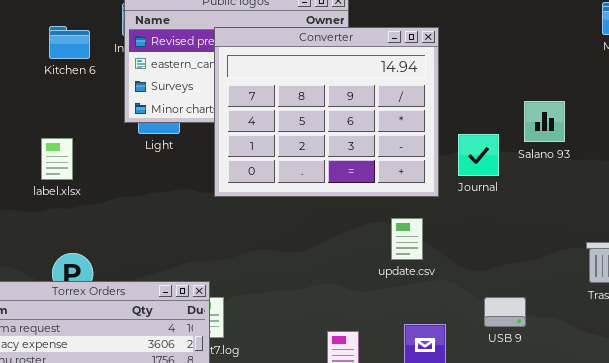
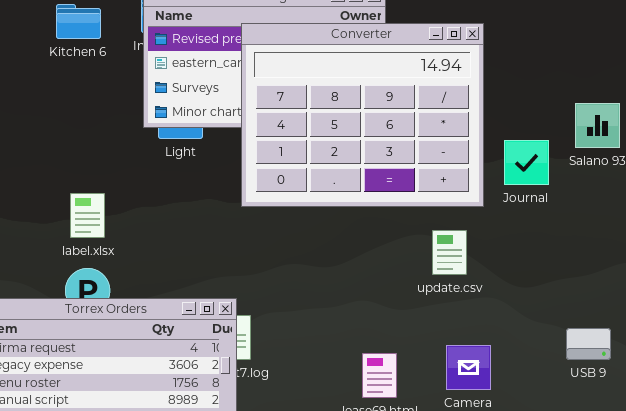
Kitchen 6: [49,26,90,59] -> [56,4,101,39], moved
label.xlsx: [41,138,73,180] -> [70,193,105,238], moved
USB 9: [484,297,526,327] -> [566,328,611,360], moved

